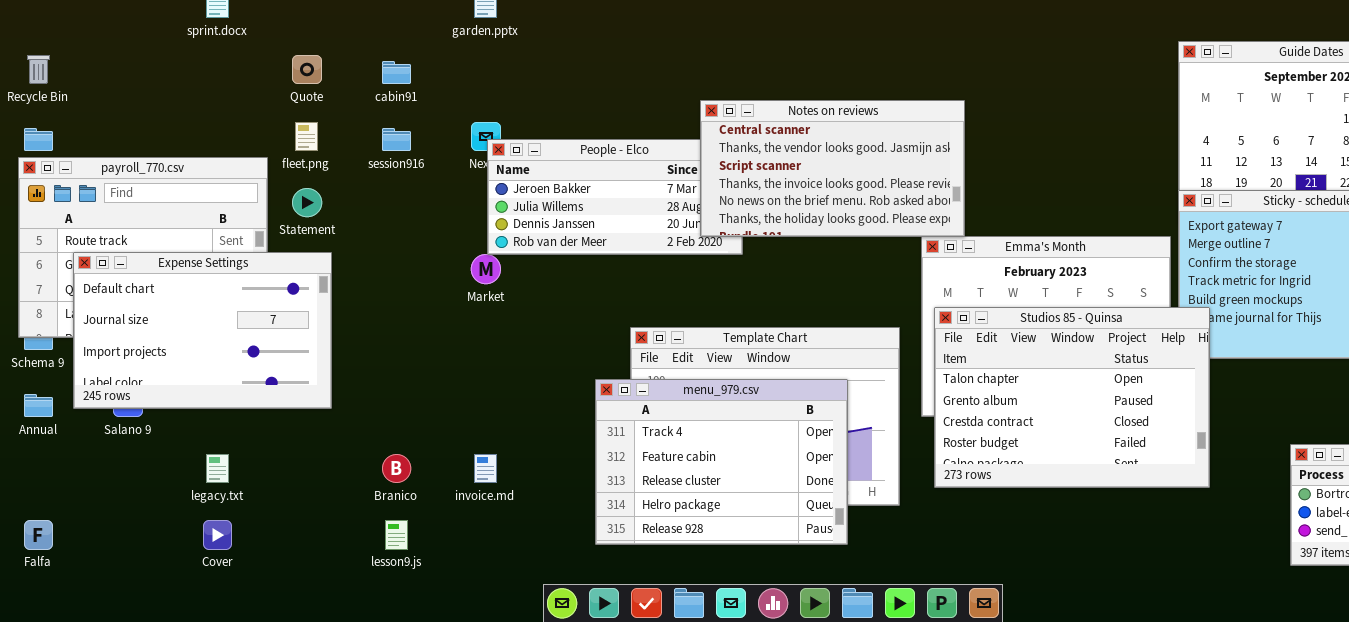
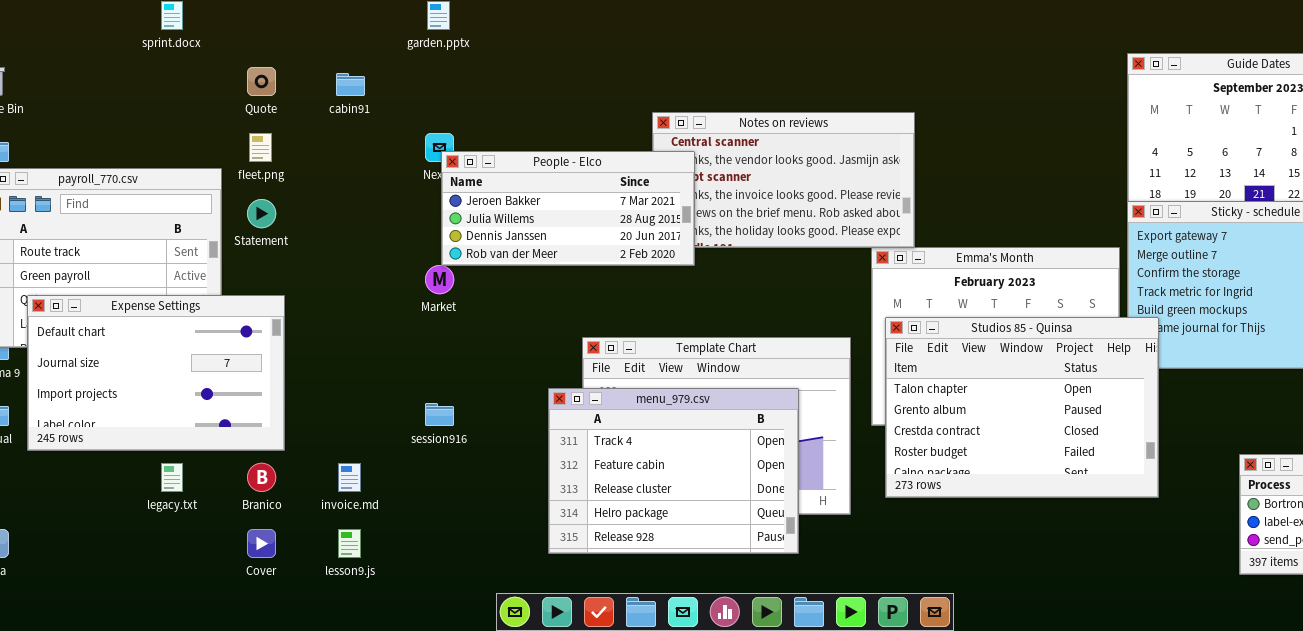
session916: [382,128,411,151] -> [425,403,454,426], moved
People - Elco: [487,139,743,255] -> [441,151,695,266], raised
Expense Settings: [73,252,332,409] -> [27,295,285,451], moved
Branico: [382,454,411,483] -> [247,463,276,492], moved
invoice.md: [474,454,497,483] -> [338,463,361,492], moved
Cover: [203,520,232,550] -> [247,529,276,558], moved

